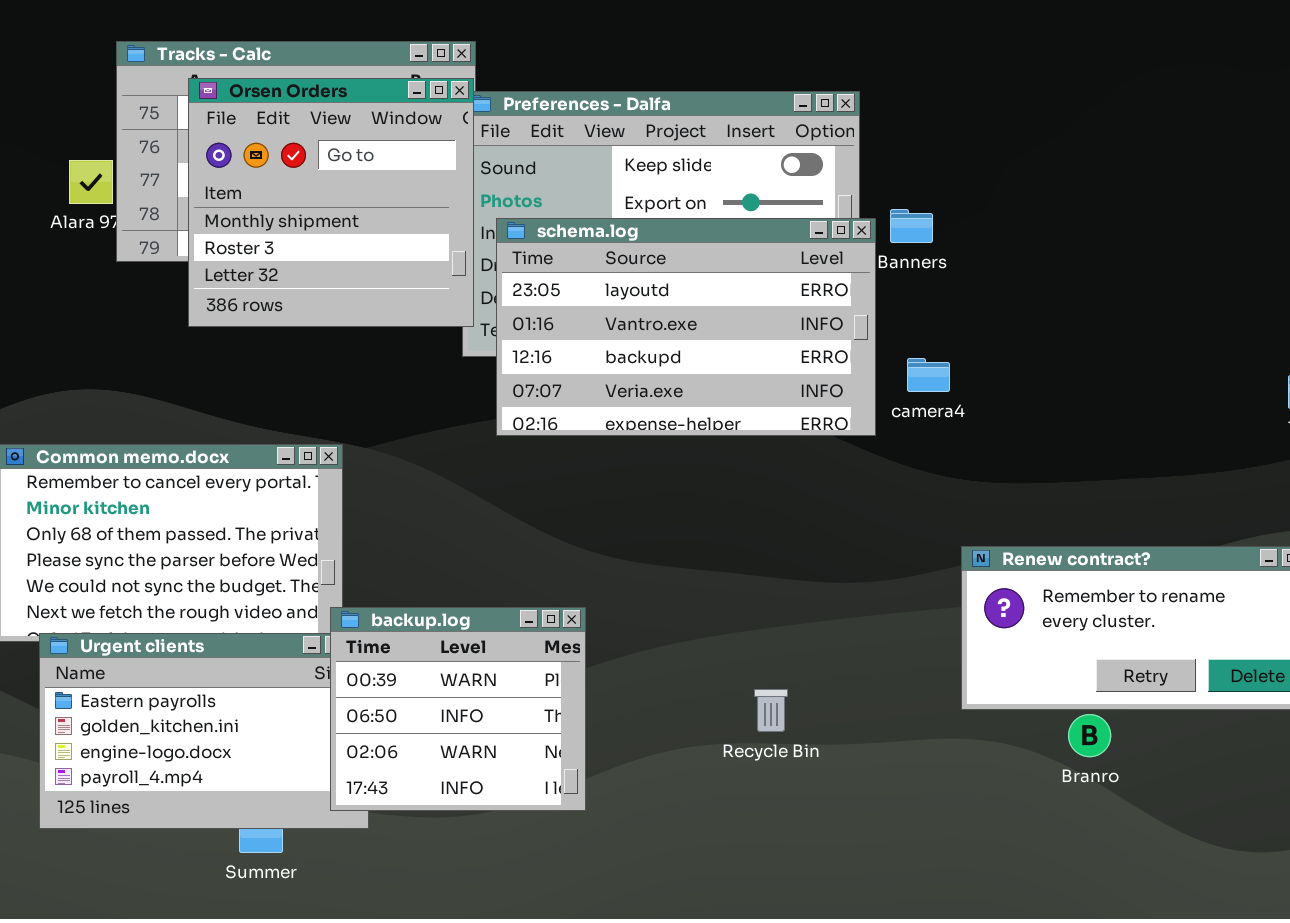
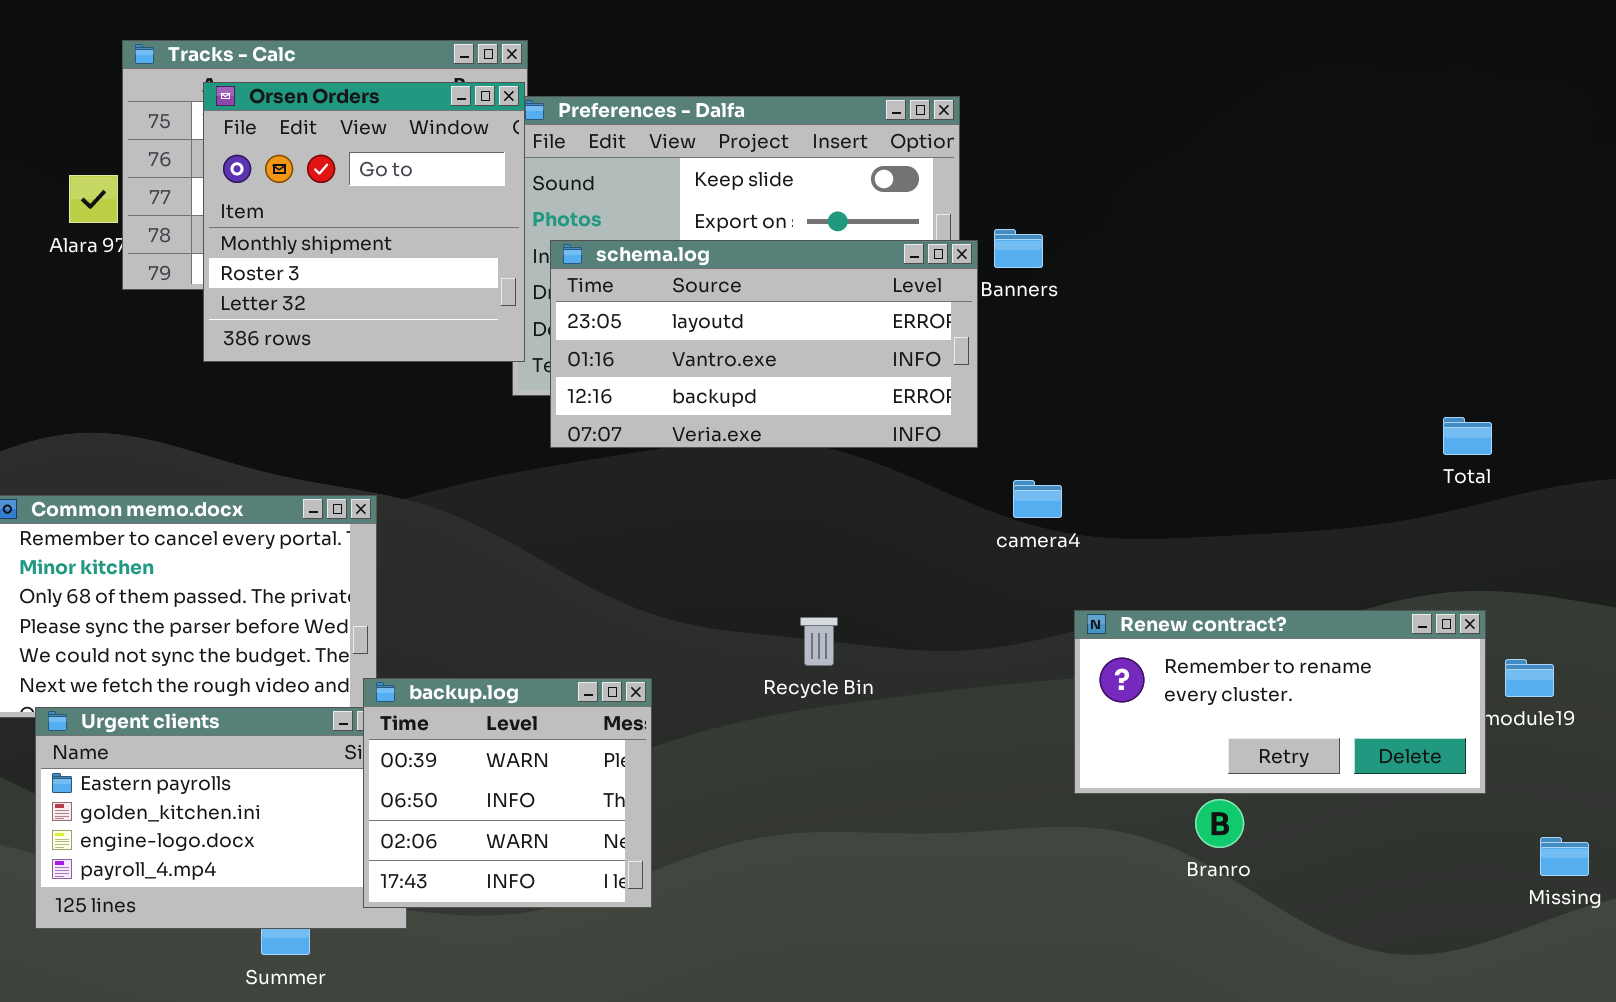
schema.log: [496,218,876,436] -> [550,240,978,448], resized
camera4: [907,358,950,392] -> [1013,480,1062,518], moved
Recycle Bin: [754,689,788,732] -> [800,617,838,666], moved

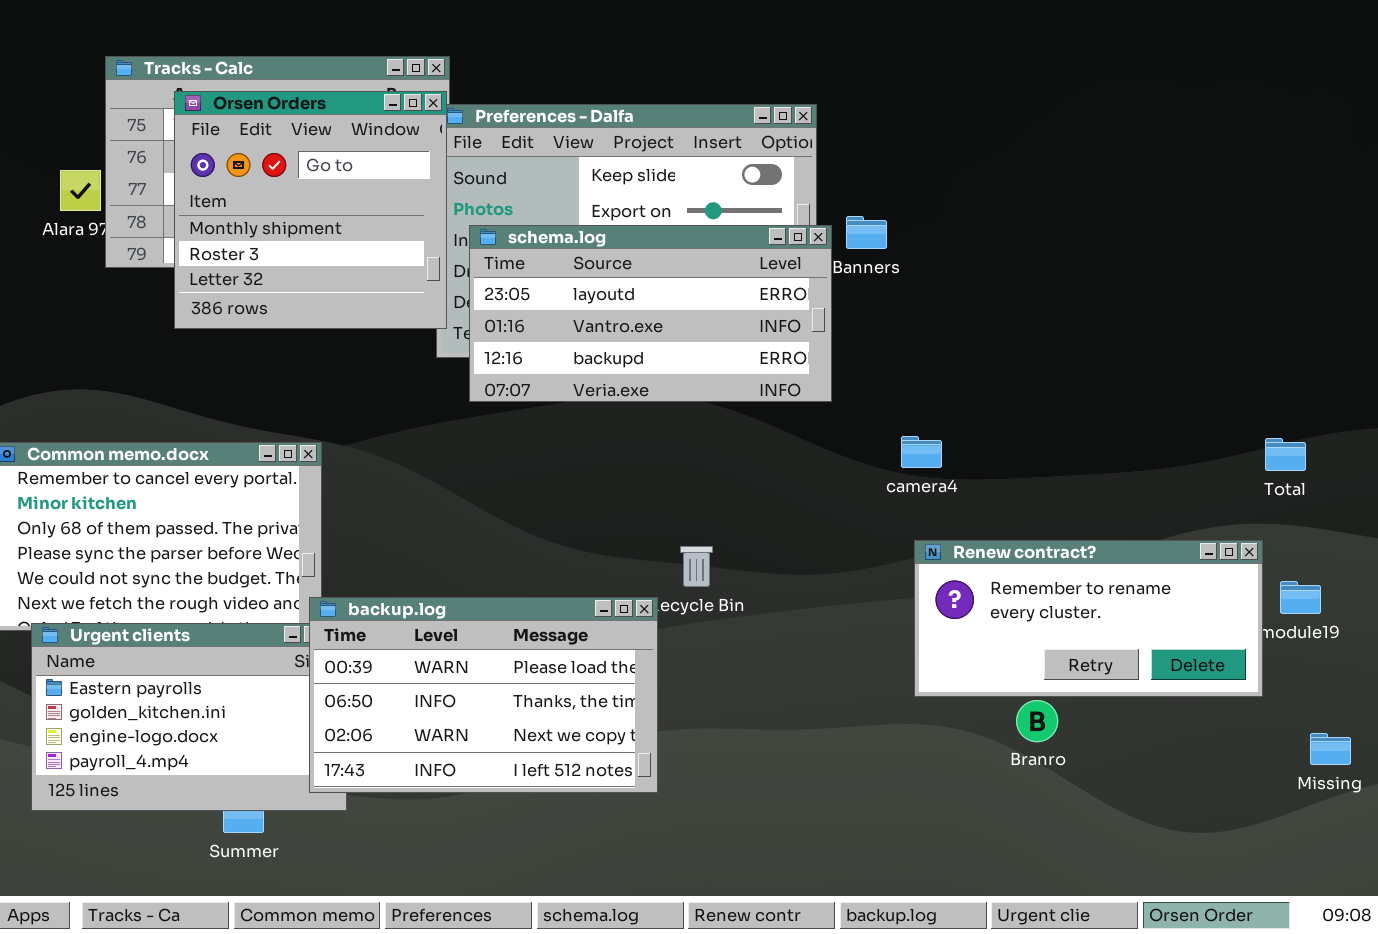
Total: [1443,417,1492,455] -> [1265,438,1306,471], moved
camera4: [1013,480,1062,518] -> [901,436,942,468], moved
backup.log: [363,678,652,908] -> [309,597,658,793], resized

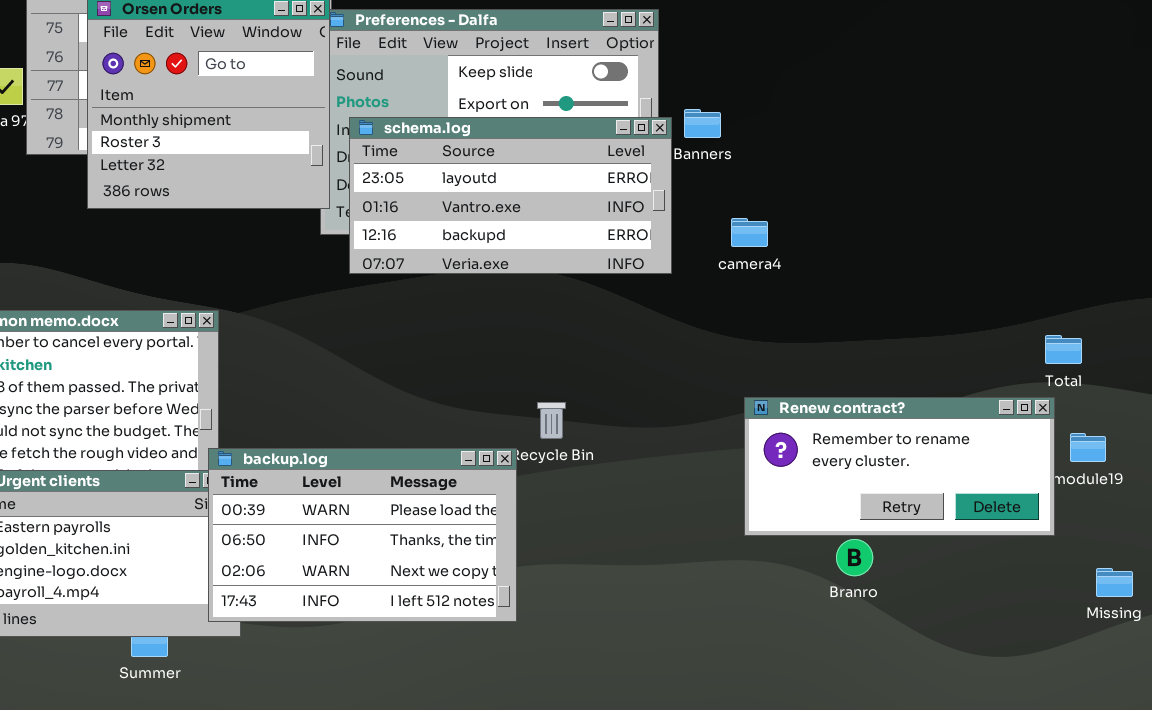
camera4: [901,436,942,468] -> [731,218,768,247], moved
Total: [1265,438,1306,471] -> [1045,335,1082,364], moved

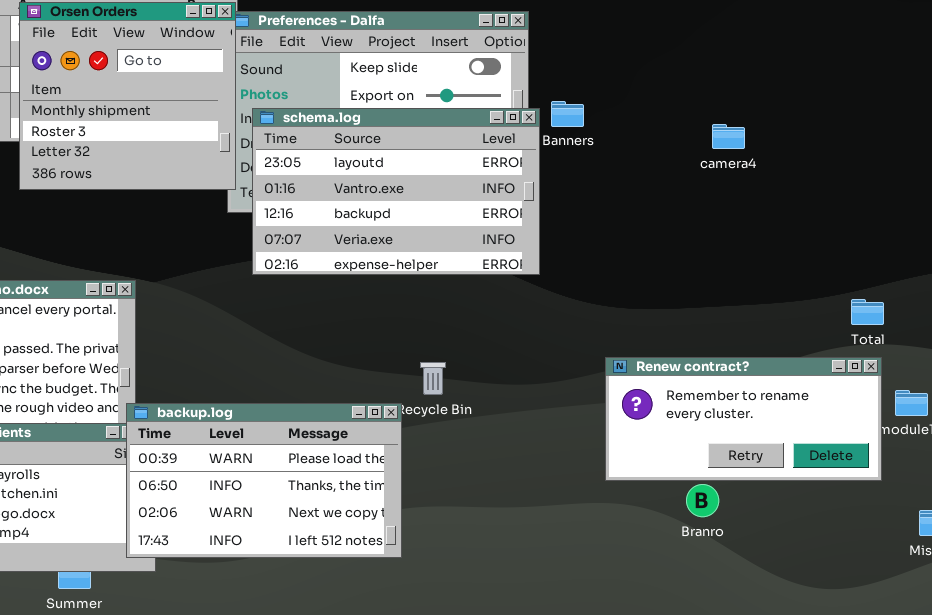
schema.log: [349,117,672,274] -> [252,108,540,275], resized
camera4: [731,218,768,247] -> [712,124,745,149], moved
Total: [1045,335,1082,364] -> [851,299,884,325], moved

